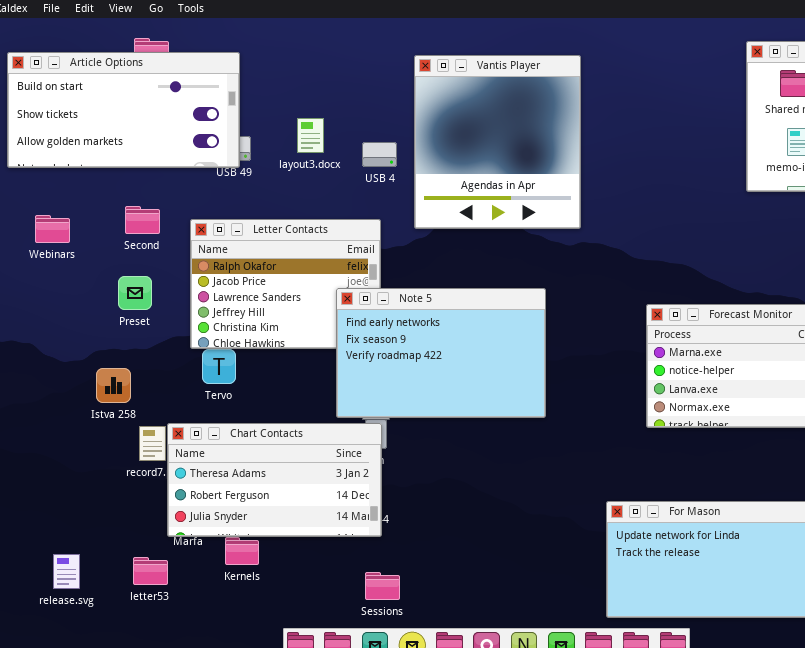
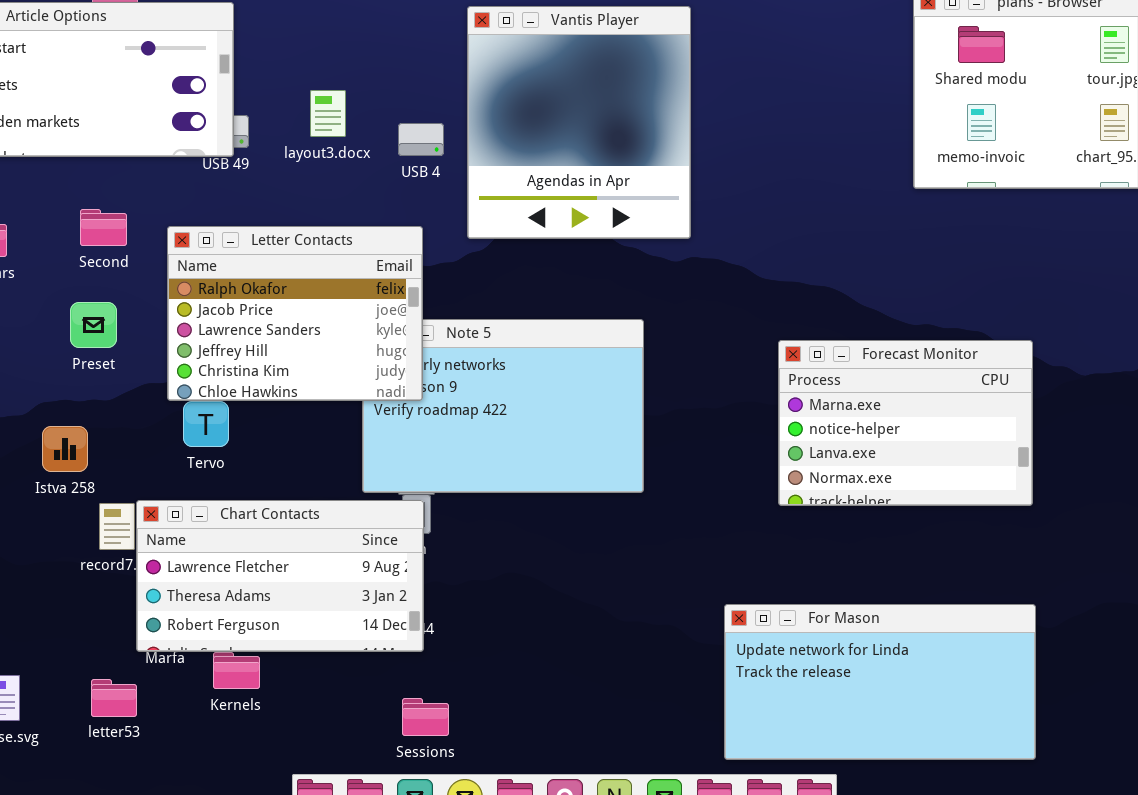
Letter Contacts: [190,219,381,349] -> [167,226,423,401], raised
Chart Contacts: [167,423,382,537] -> [136,500,424,652], scrolled up 1 row

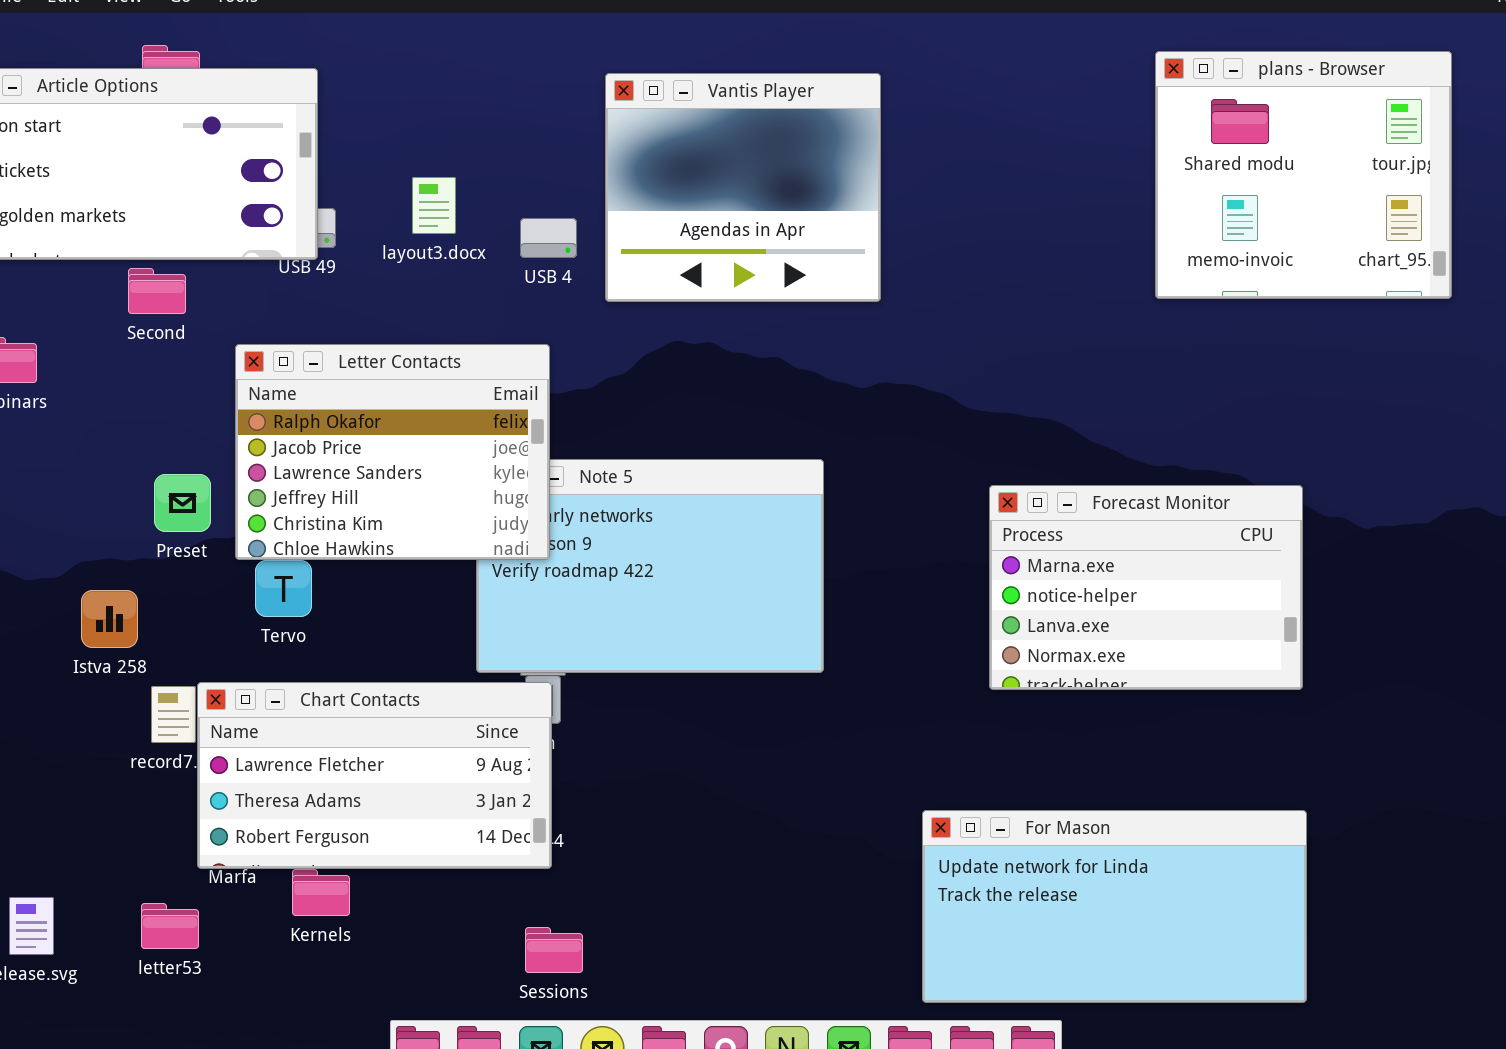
Vantis Player: [467,6,691,239] -> [605,73,881,302], resized
Second: [80,209,127,246] -> [128,268,186,314], moved
Preset: [70,302,117,348] -> [154,474,211,532], moved

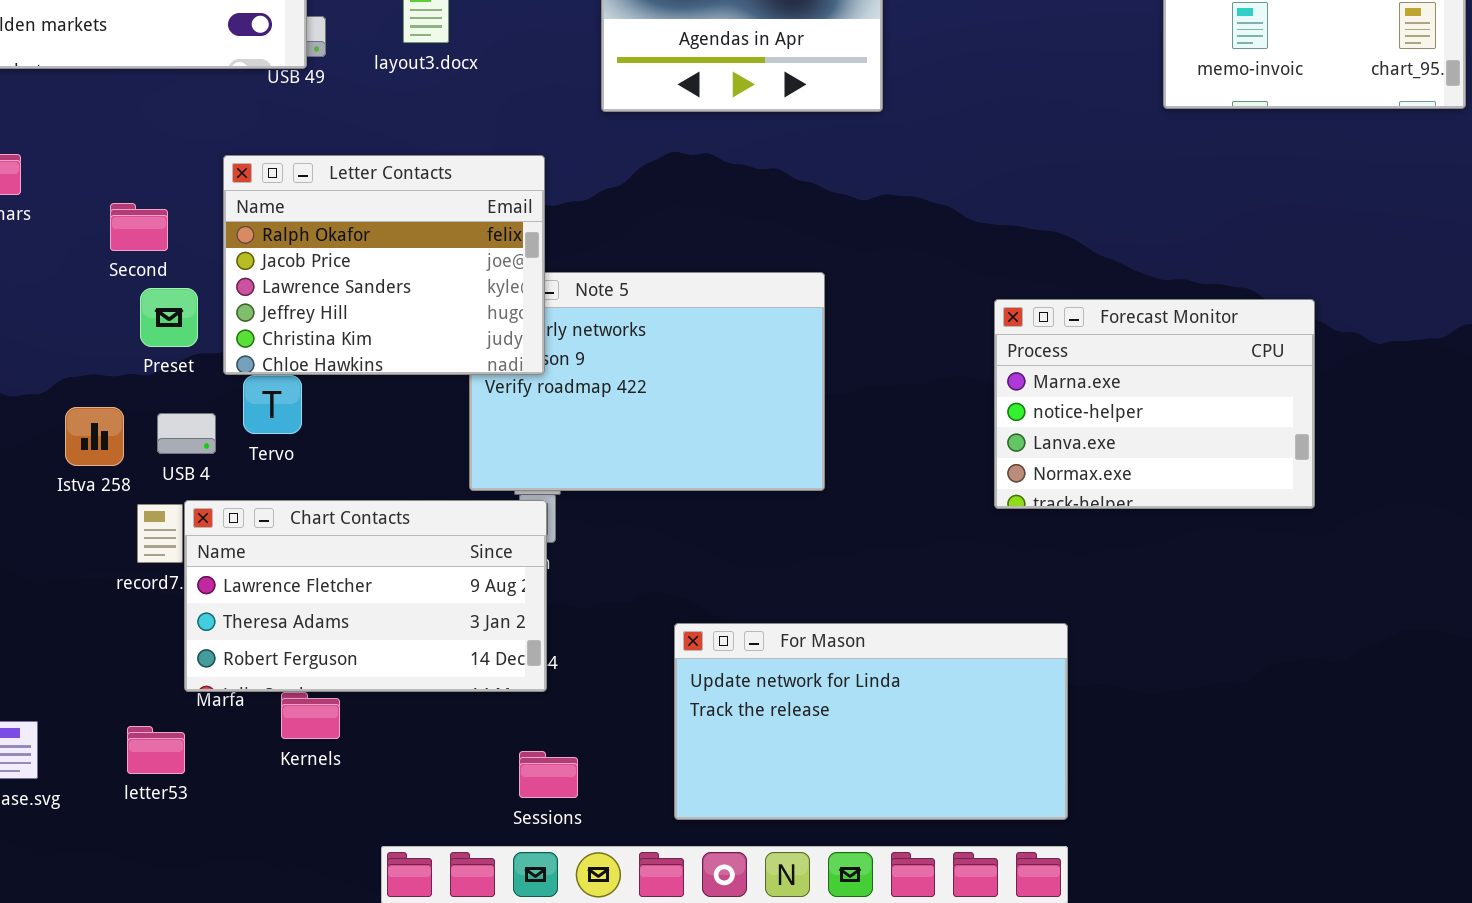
USB 4: [520,218,577,258] -> [157,413,216,454], moved
Second: [128,268,186,314] -> [110,203,168,251], moved
For Mason: [922,810,1307,1003] -> [674,623,1068,820], moved

